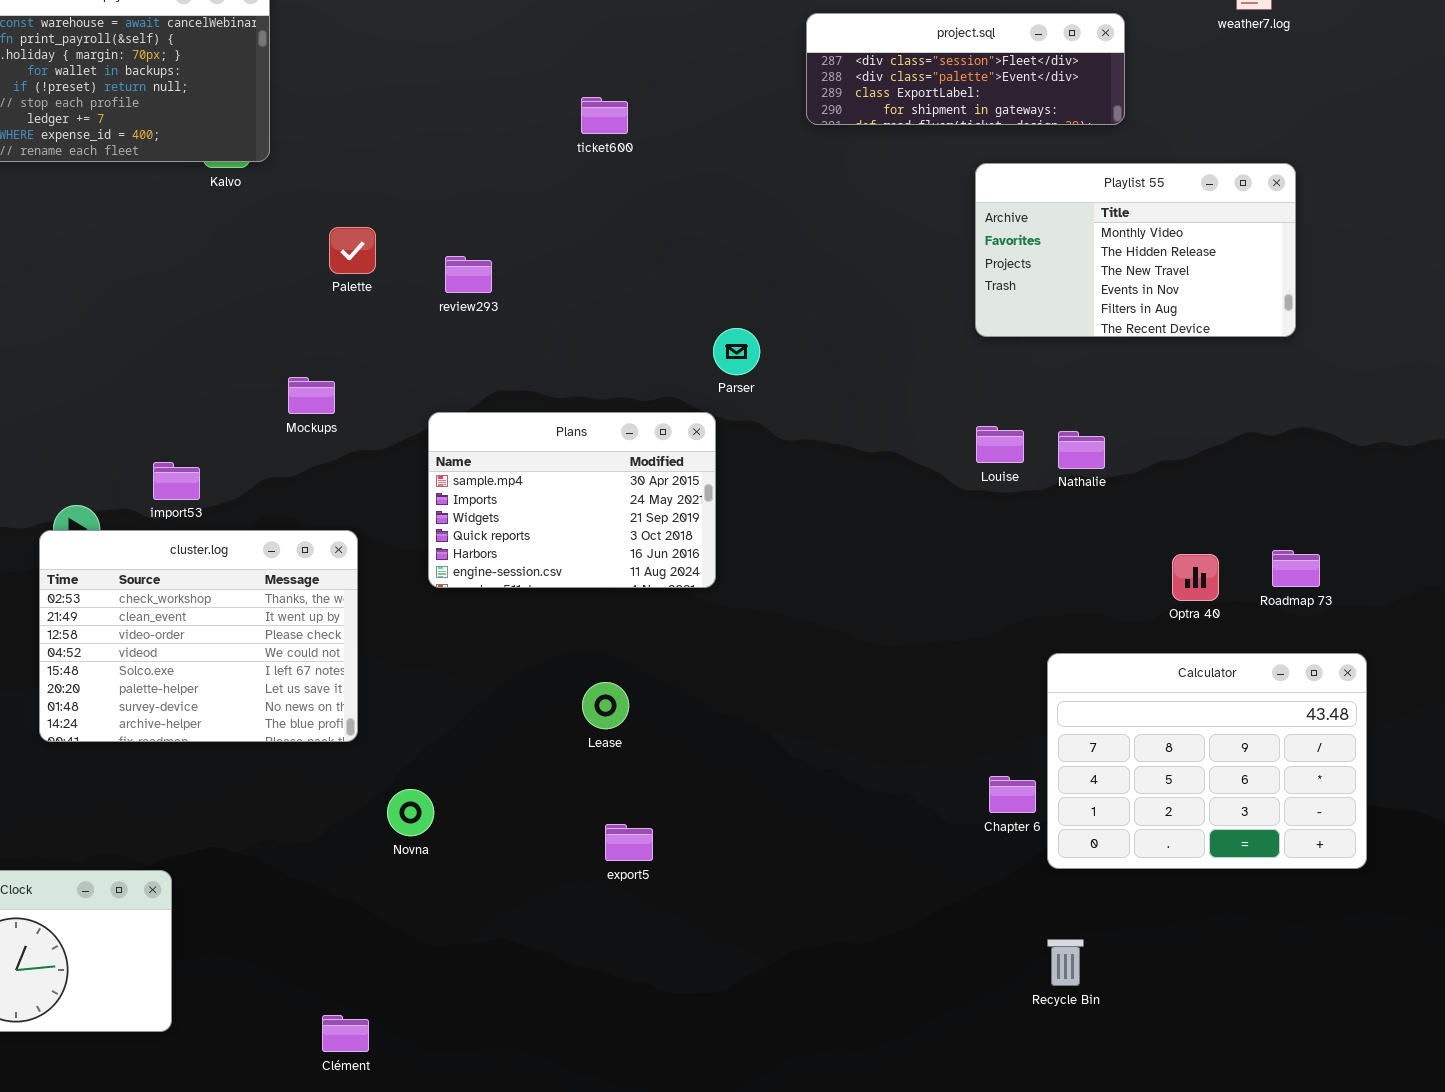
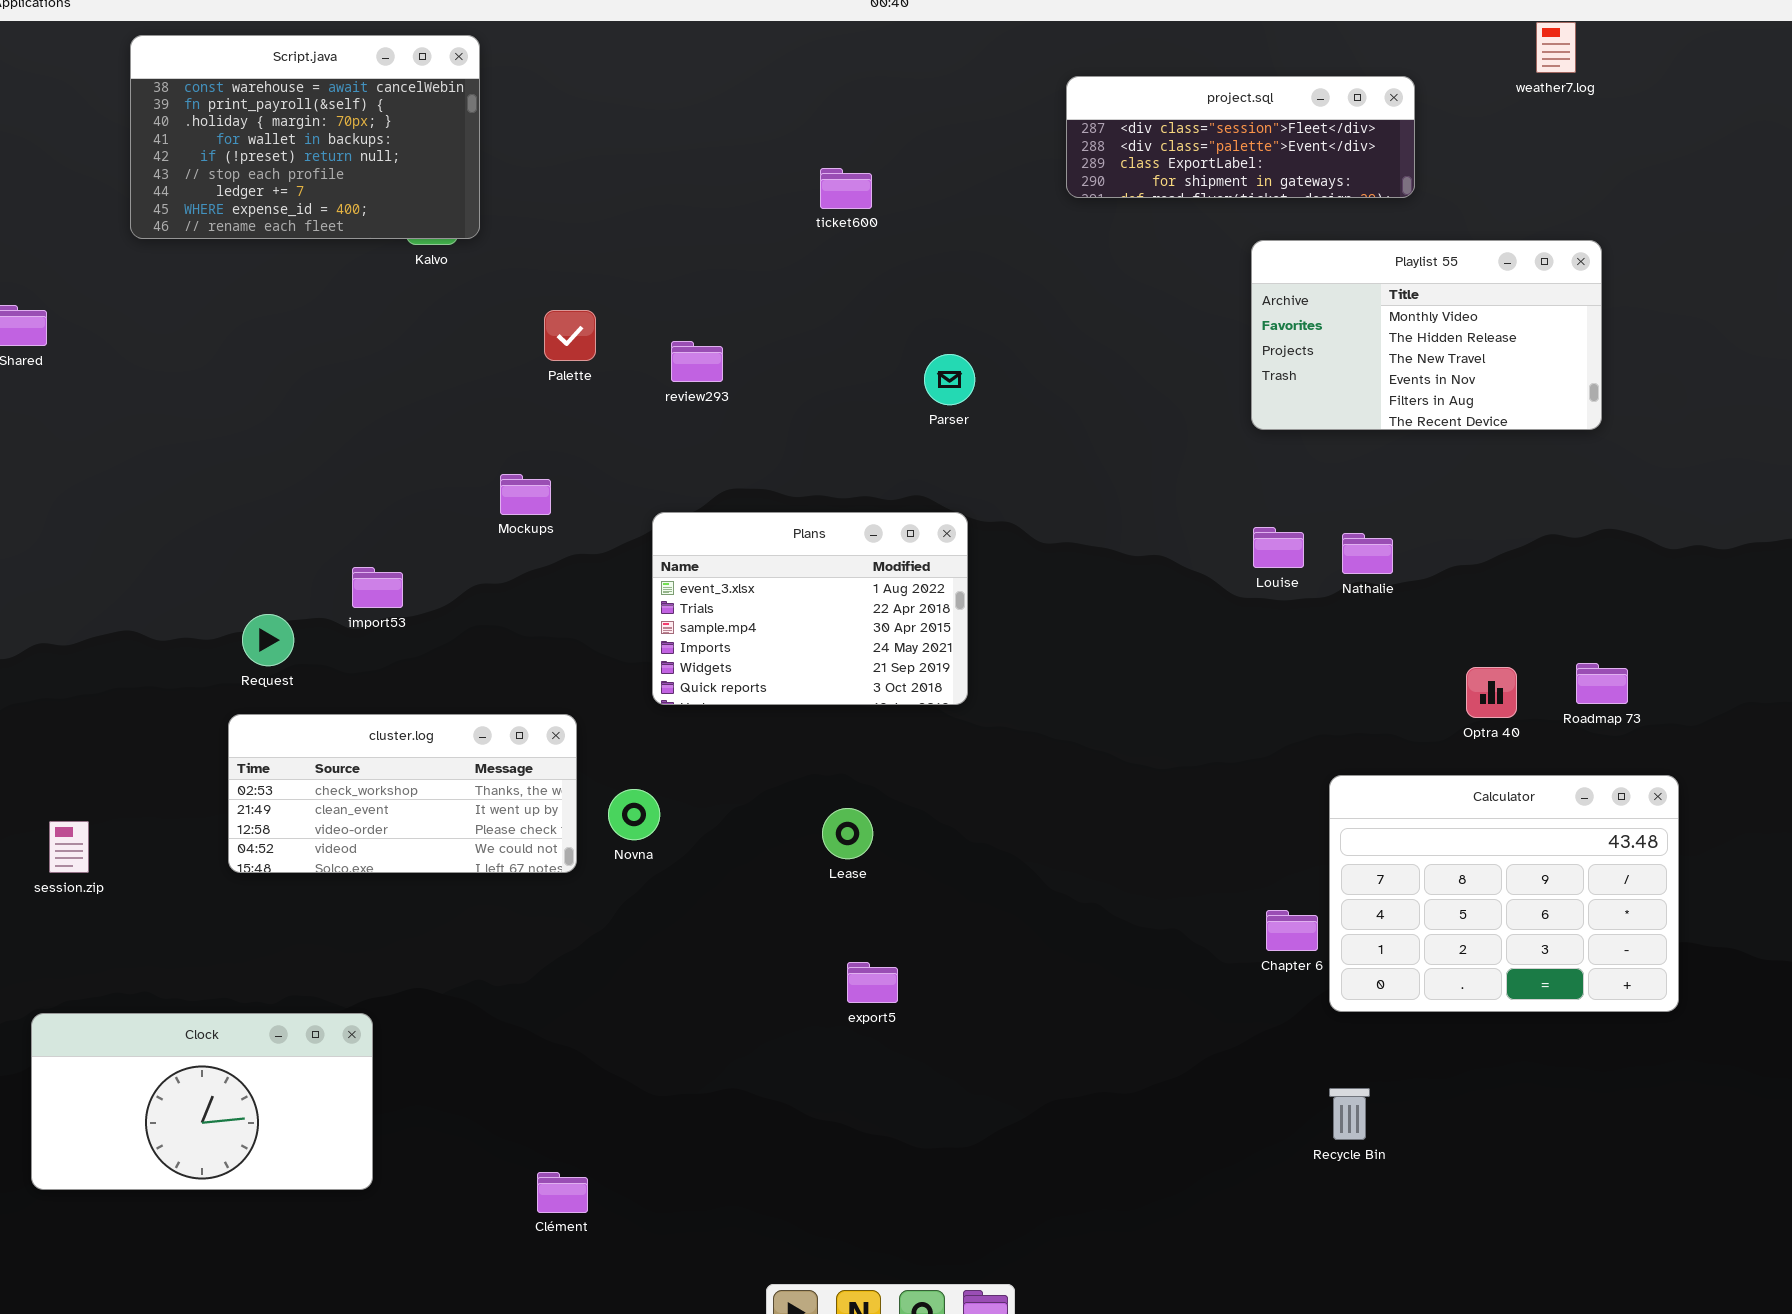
Parser: [713,328,760,375] -> [924,354,975,405], moved
Plans: [428,412,716,588] -> [652,512,968,705], scrolled up 2 rows
cluster.log: [39,530,358,742] -> [228,714,577,873], resized
Novna: [387,789,434,836] -> [608,789,660,840], moved

